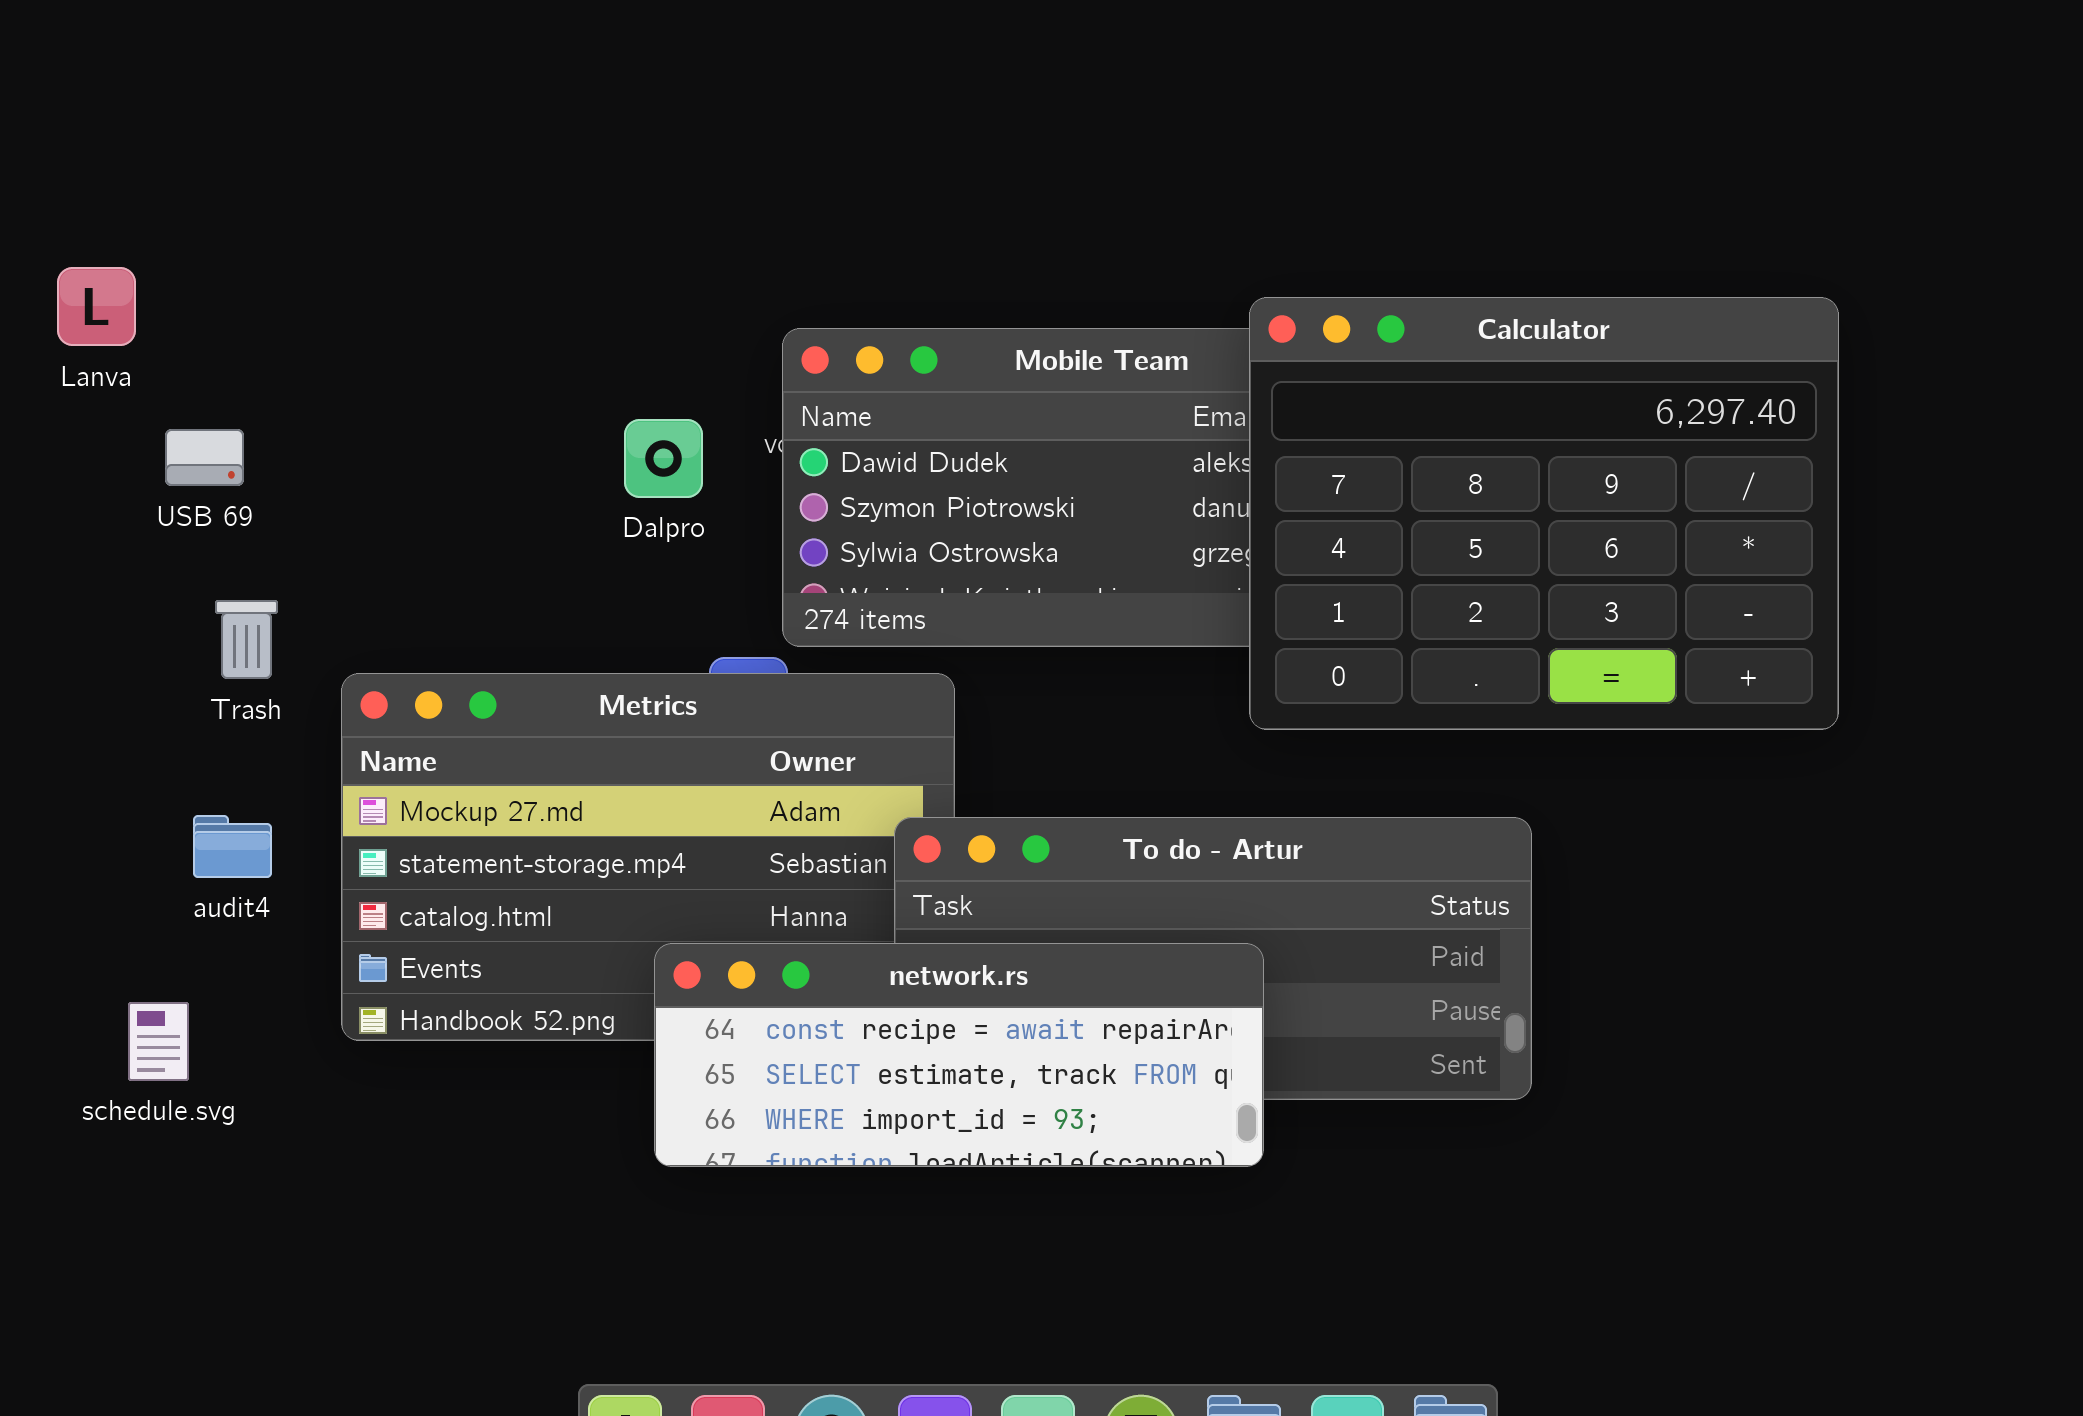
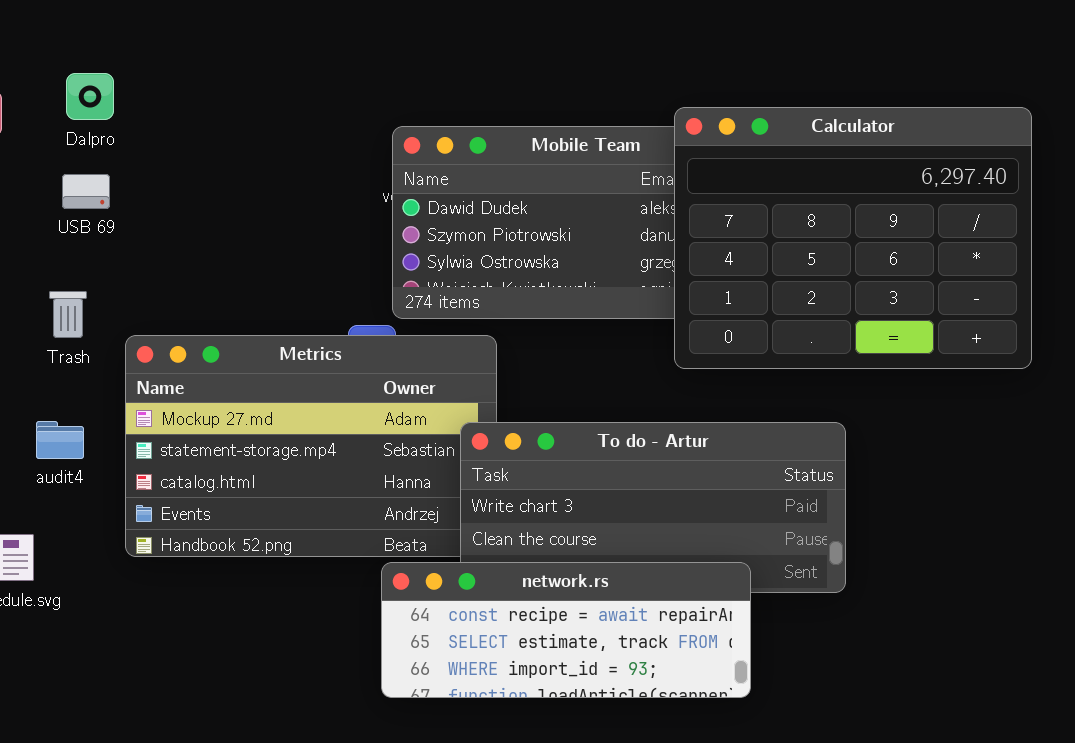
Dalpro: [624,419,703,498] -> [66,73,114,120], moved
USB 69: [165,429,244,486] -> [62,174,110,209], moved
network.rs: [654,943,1264,1167] -> [381,562,751,698], moved

